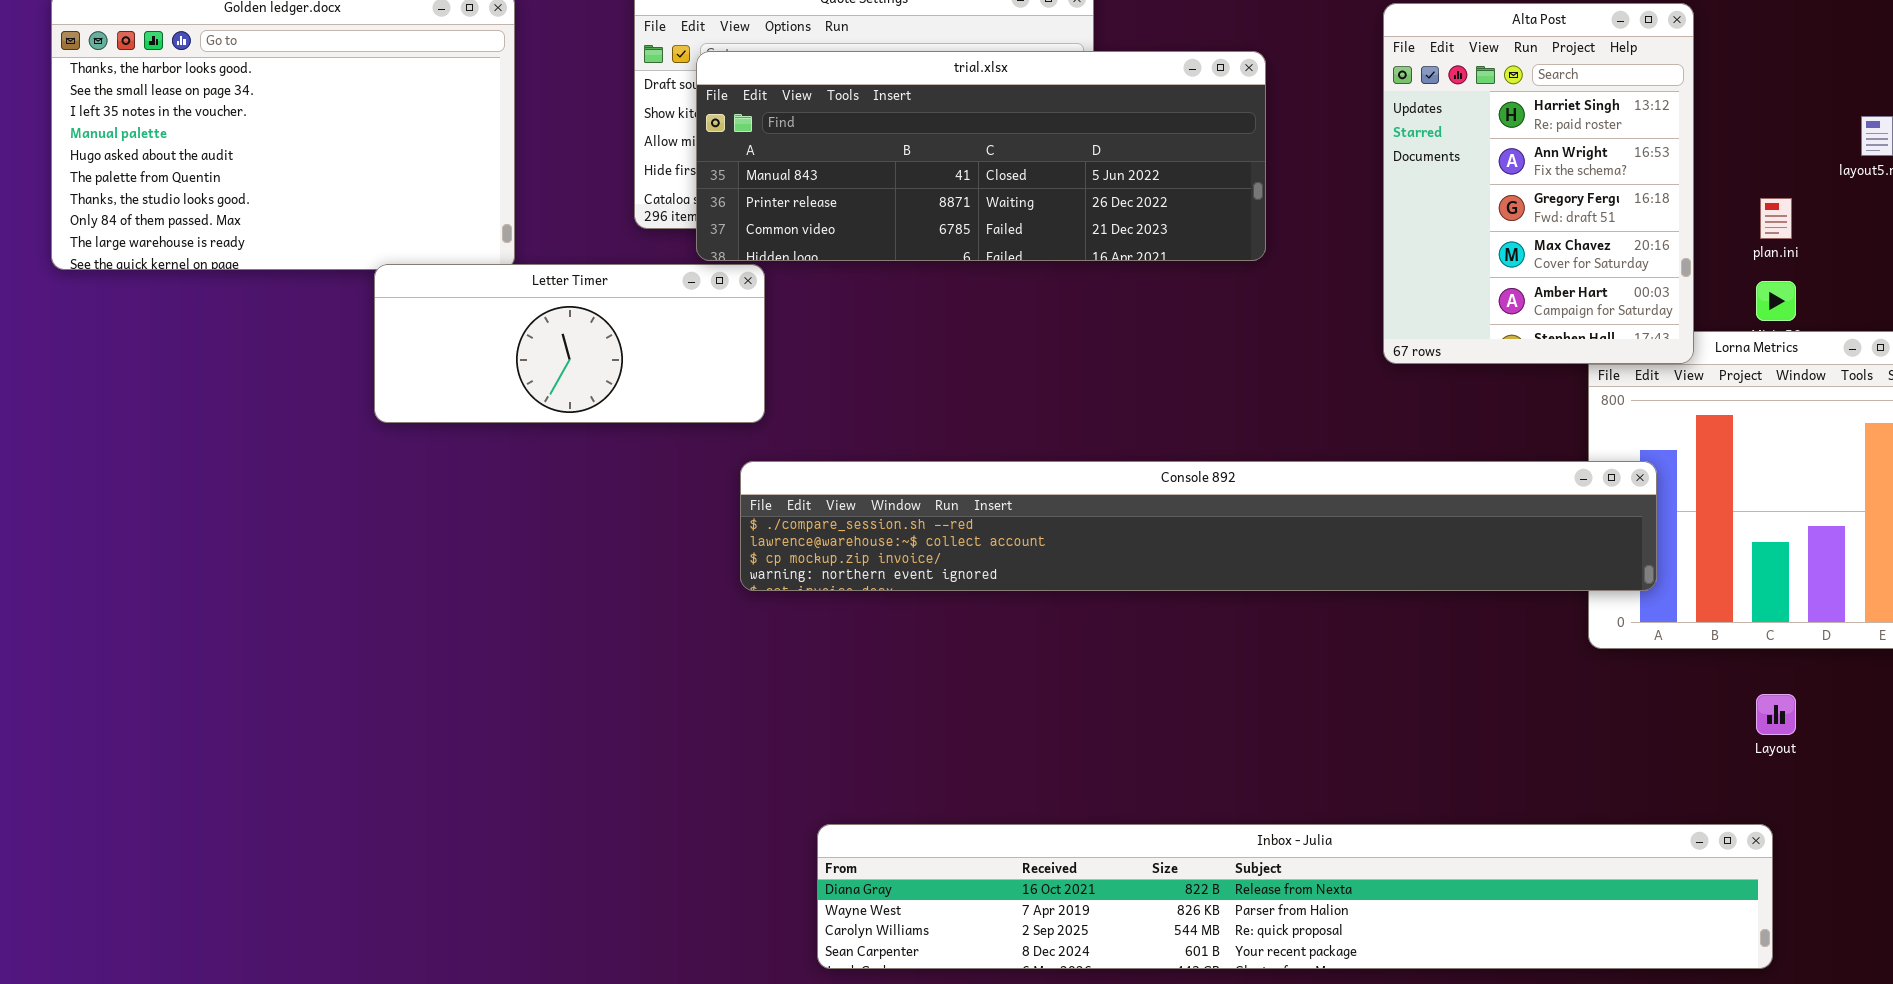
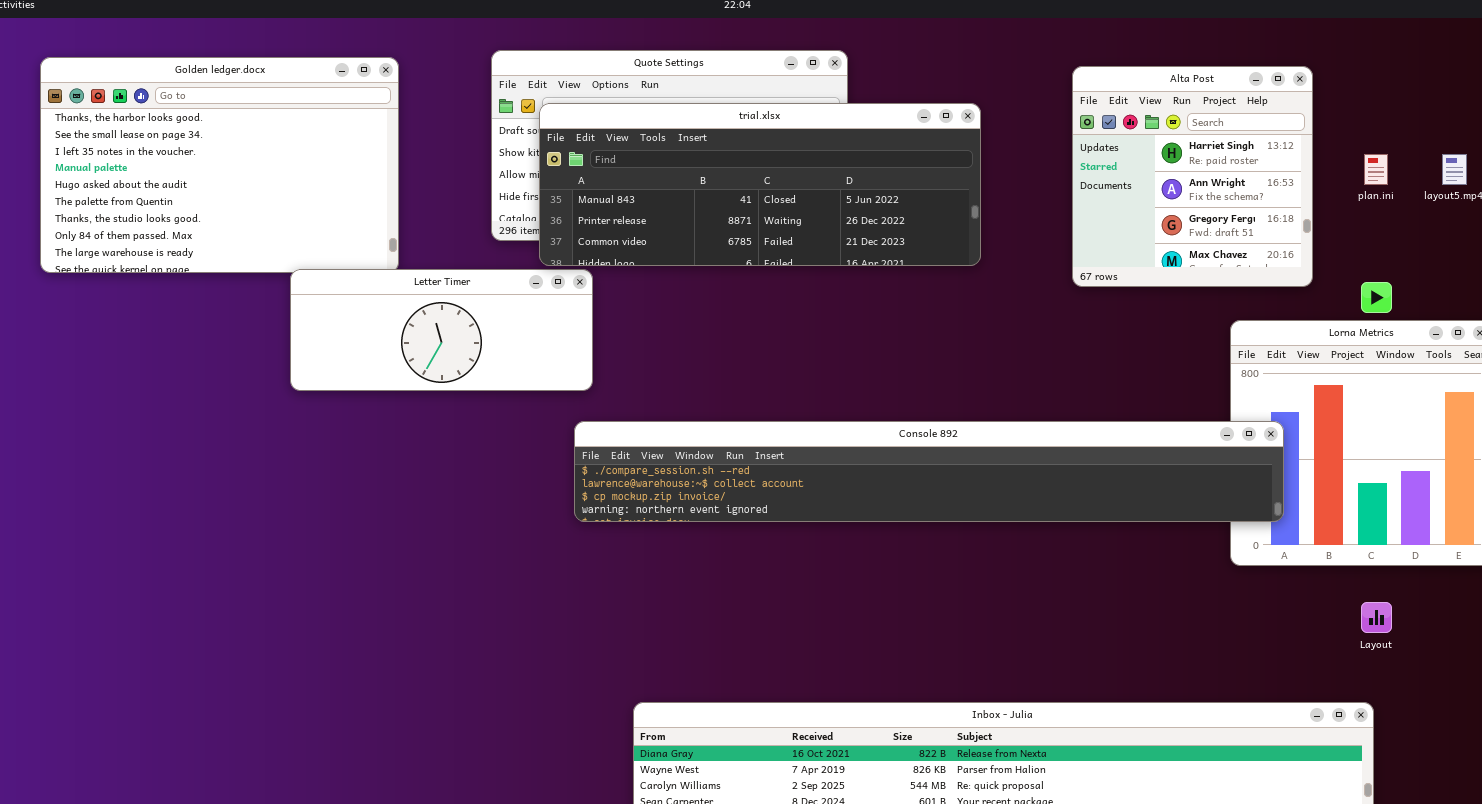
Alta Post: [1383,3,1694,364] -> [1072,66,1313,287], resized
plan.ini: [1760,198,1792,239] -> [1364,154,1388,185], moved

